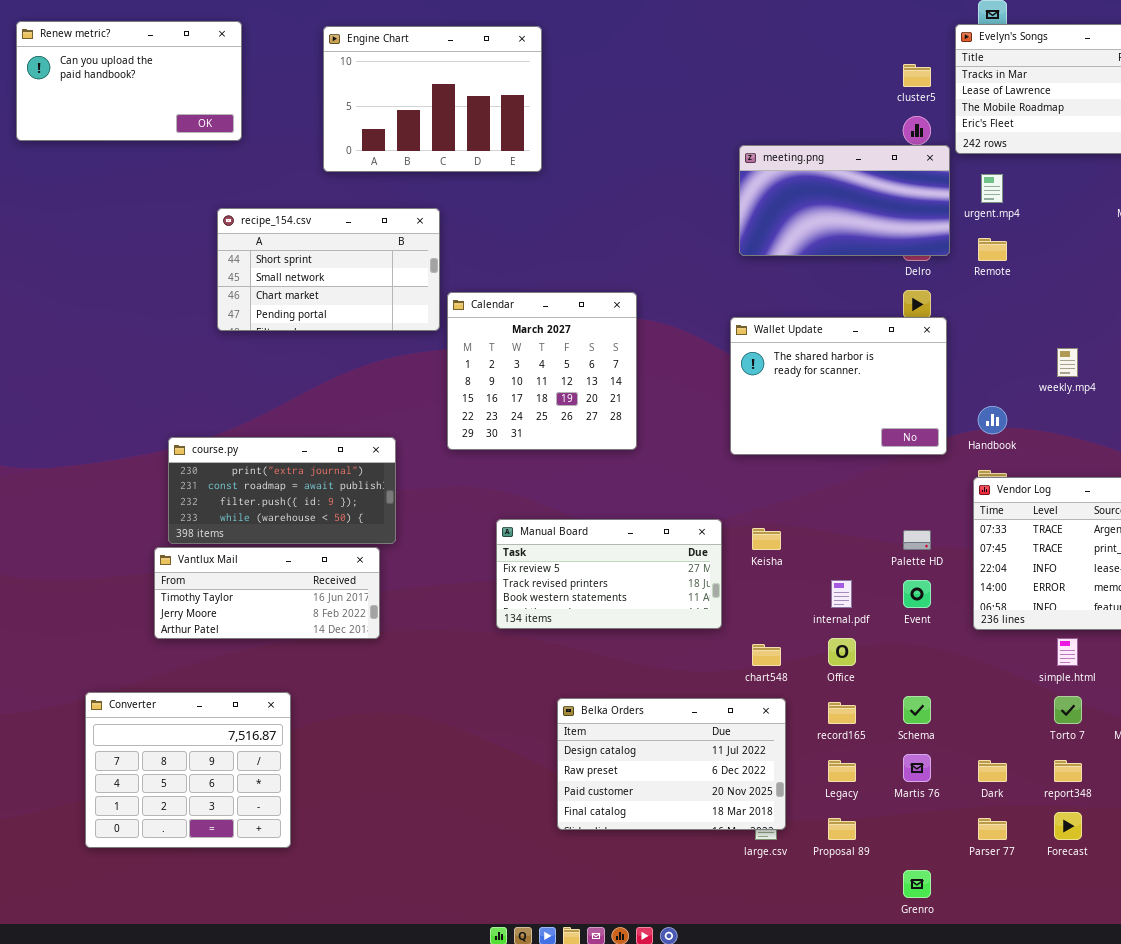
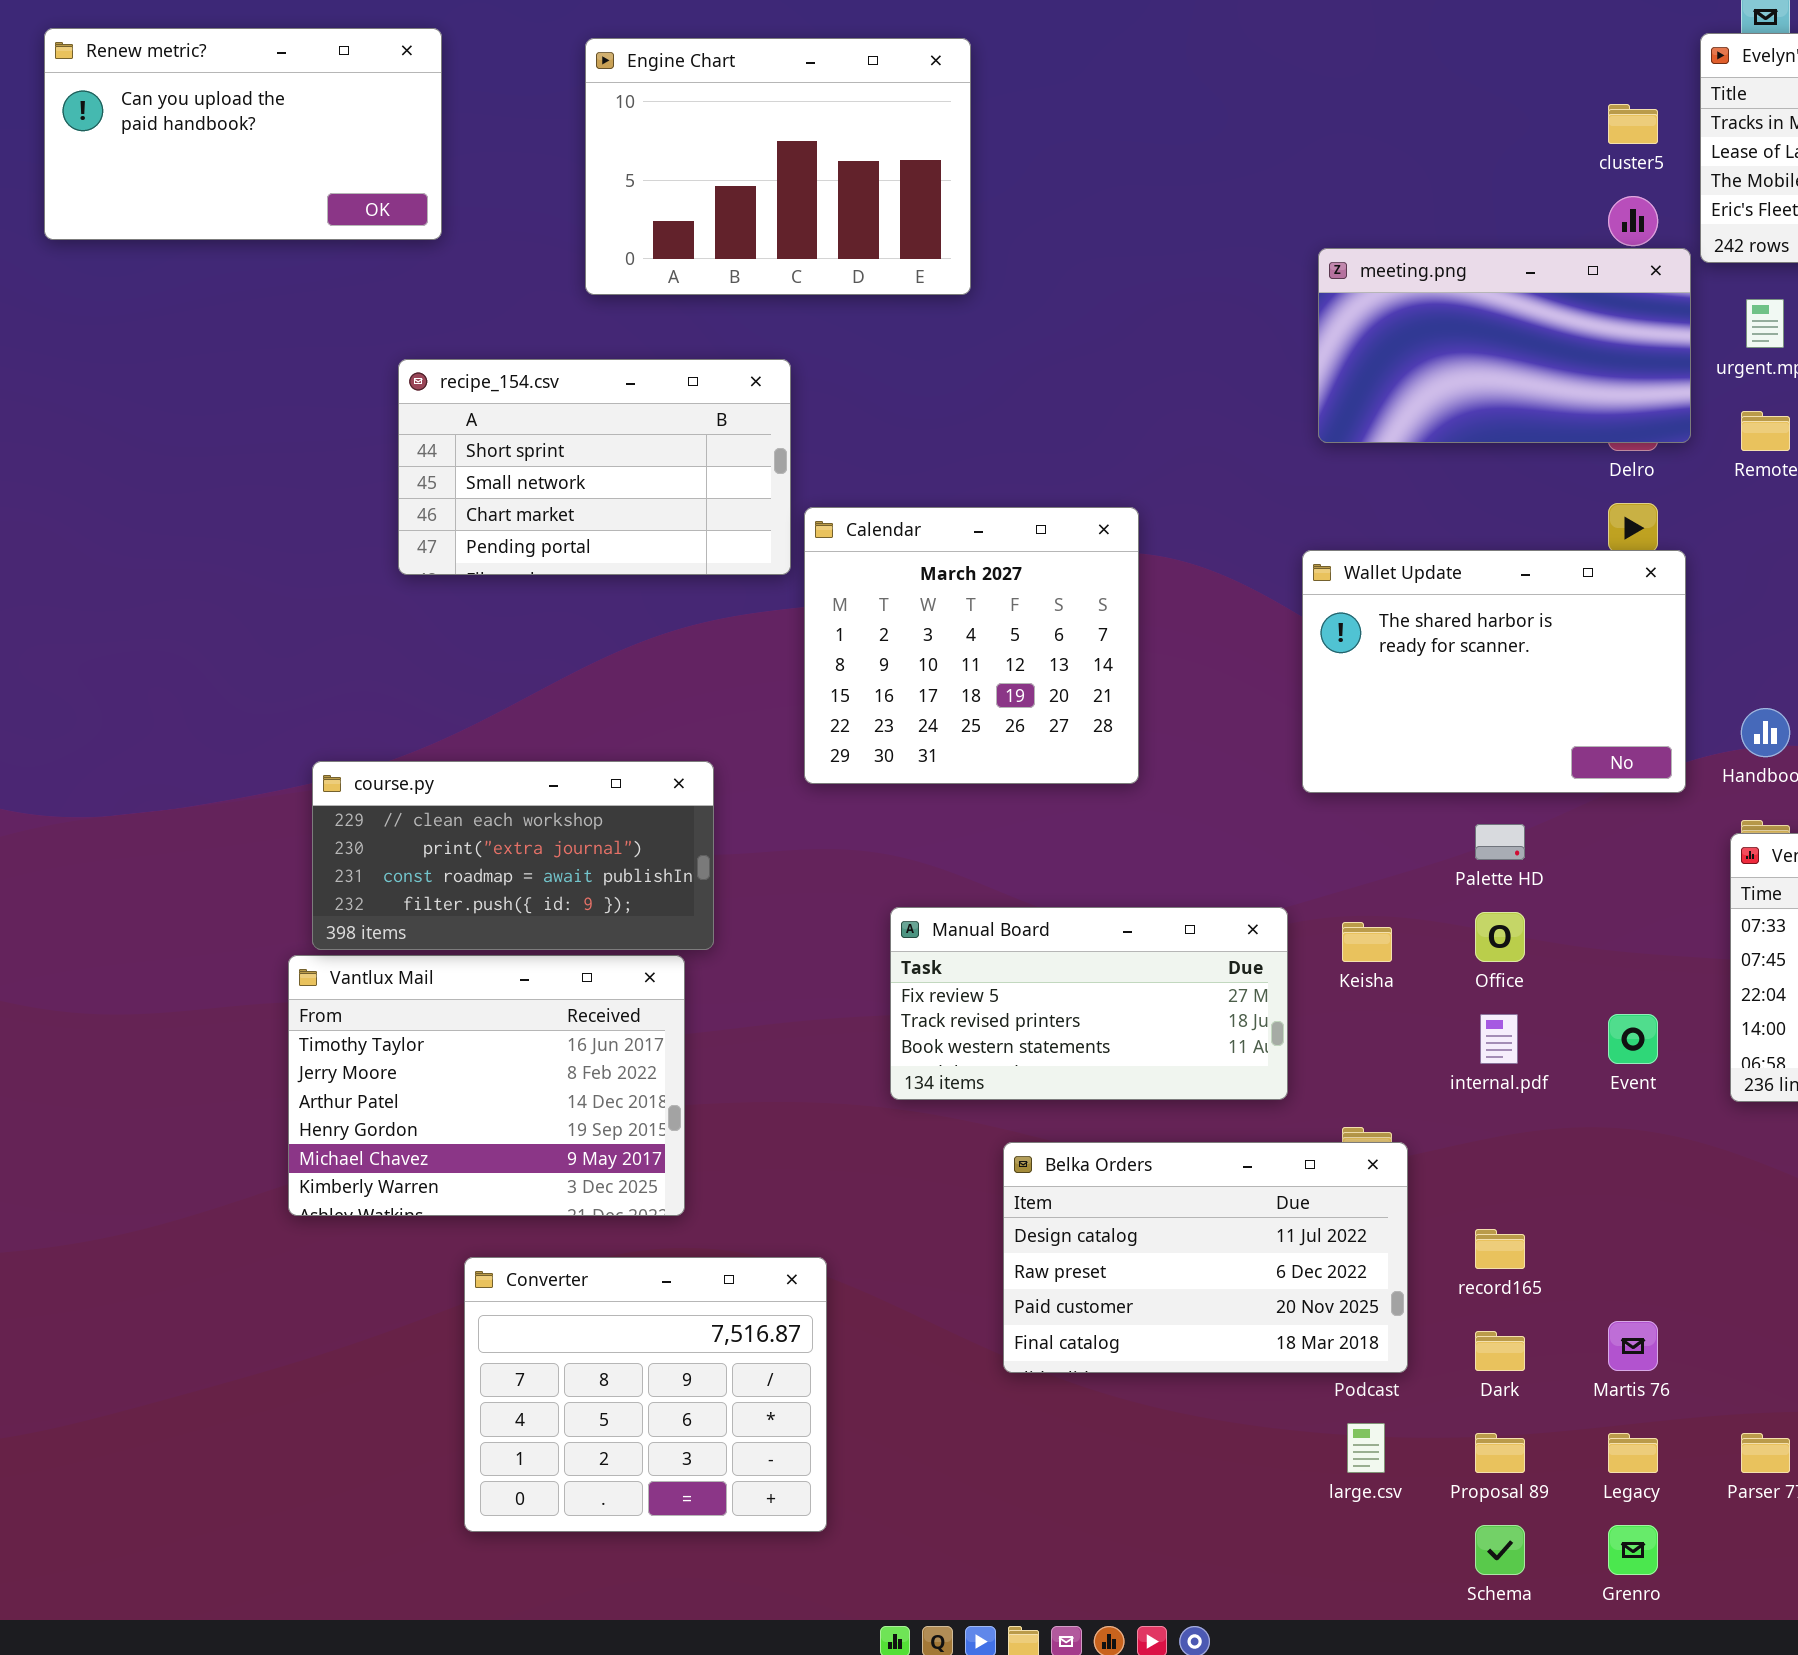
course.py: [168,437,396,544] -> [312,761,714,950], scrolled up 1 row
Palette HD: [903,530,931,550] -> [1475,824,1525,860], moved
Vantlux Mail: [154,547,380,639] -> [288,955,685,1216], resized
Office: [828,638,856,666] -> [1475,912,1525,962], moved
Converter: [85,692,291,848] -> [464,1257,827,1532], moved
Schema: [903,696,931,724] -> [1475,1525,1525,1575], moved
Belka Orders: [557,698,786,830] -> [1003,1142,1408,1373], moved
Legacy: [828,760,856,782] -> [1608,1433,1658,1473], moved
Dark: [978,760,1007,782] -> [1475,1331,1525,1371], moved

